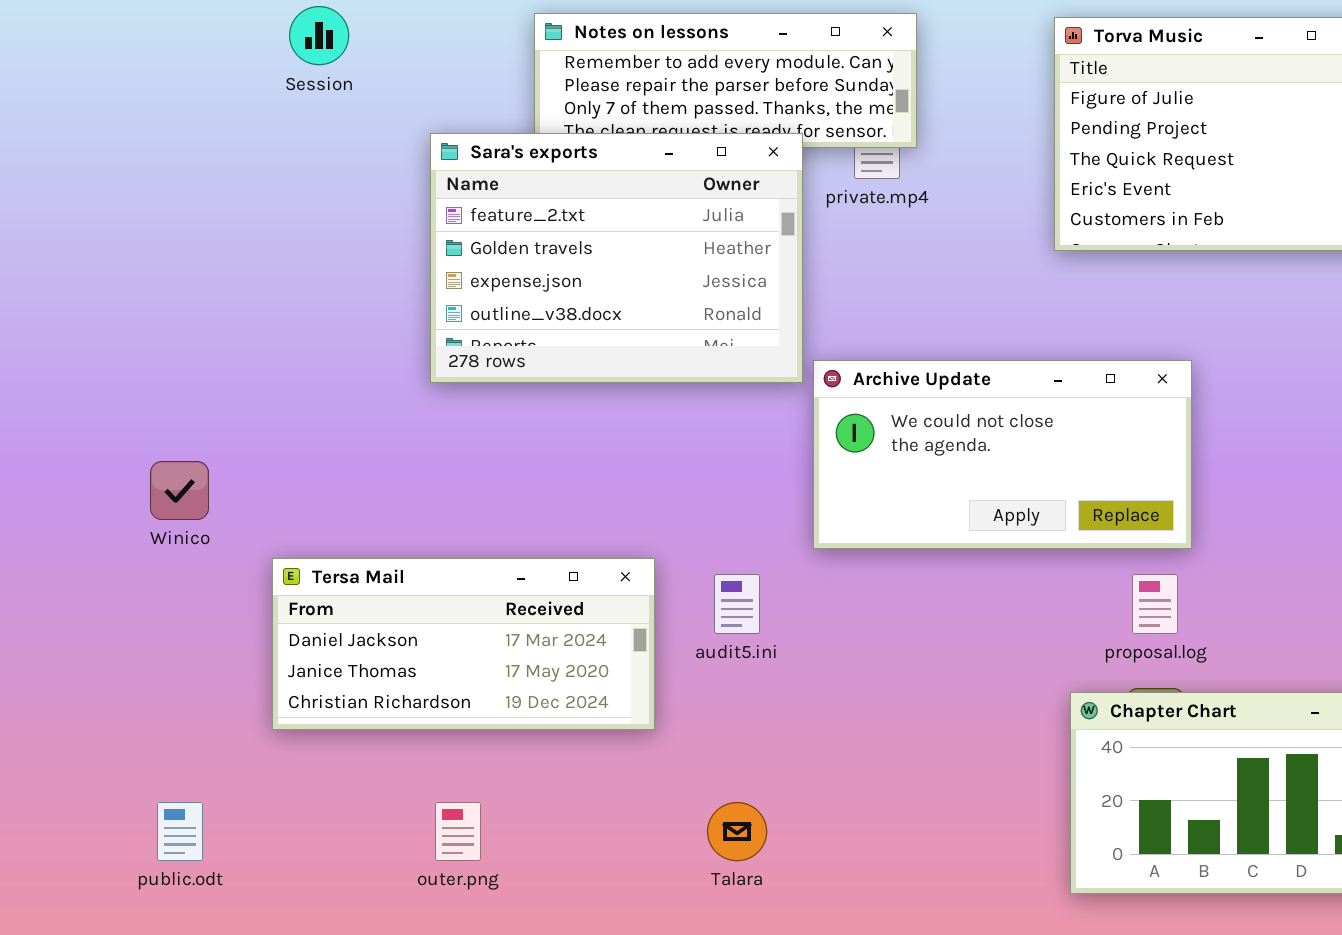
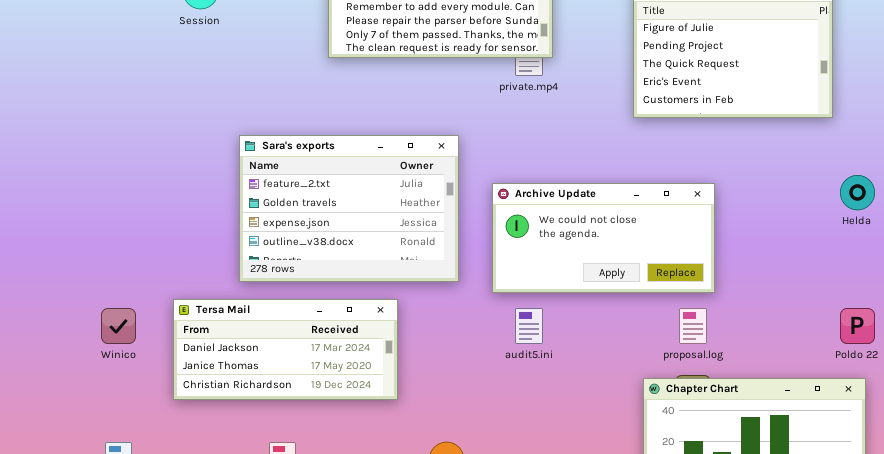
Sara's exports: [430,133,803,383] -> [239,135,459,282], moved
Winico: [150,461,209,520] -> [101,308,136,344], moved
audit5.ini: [714,574,760,634] -> [515,308,543,344], moved

